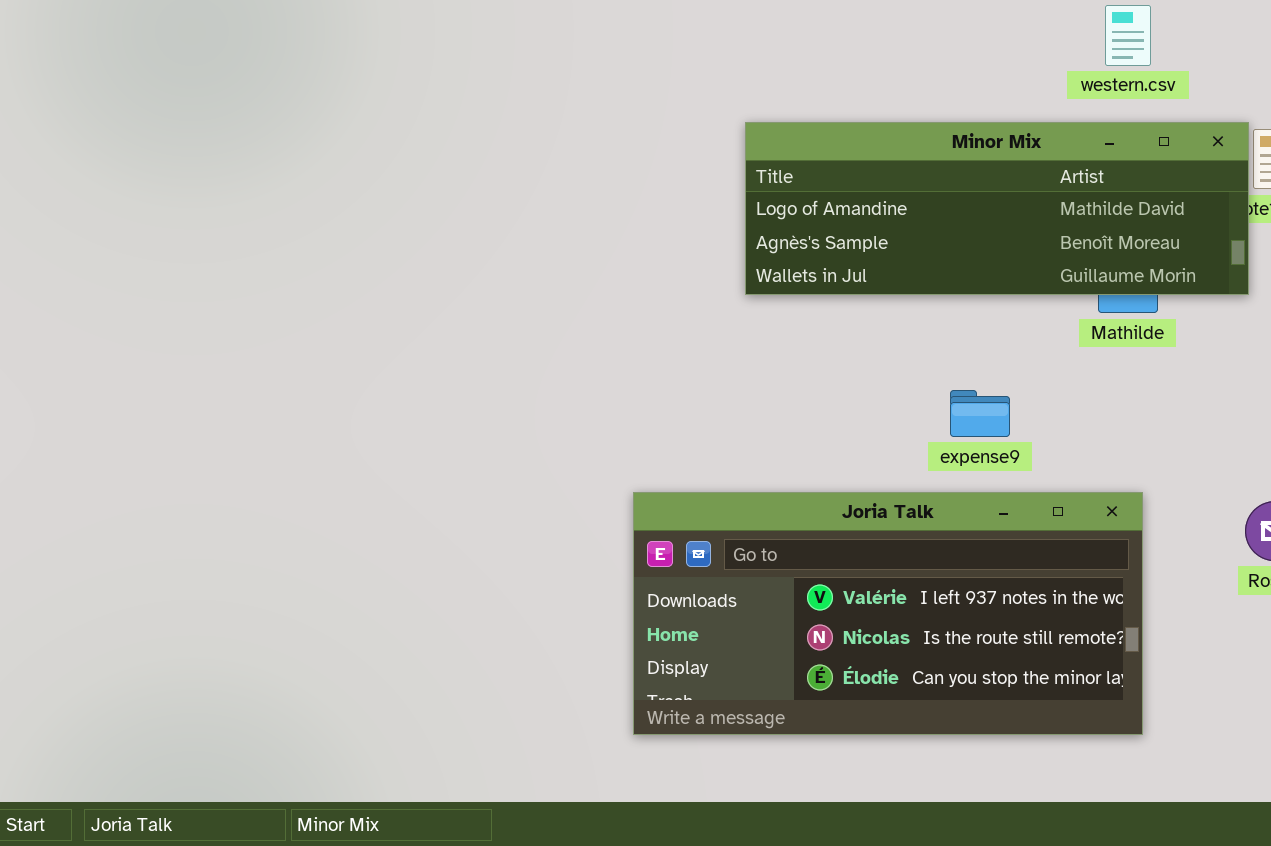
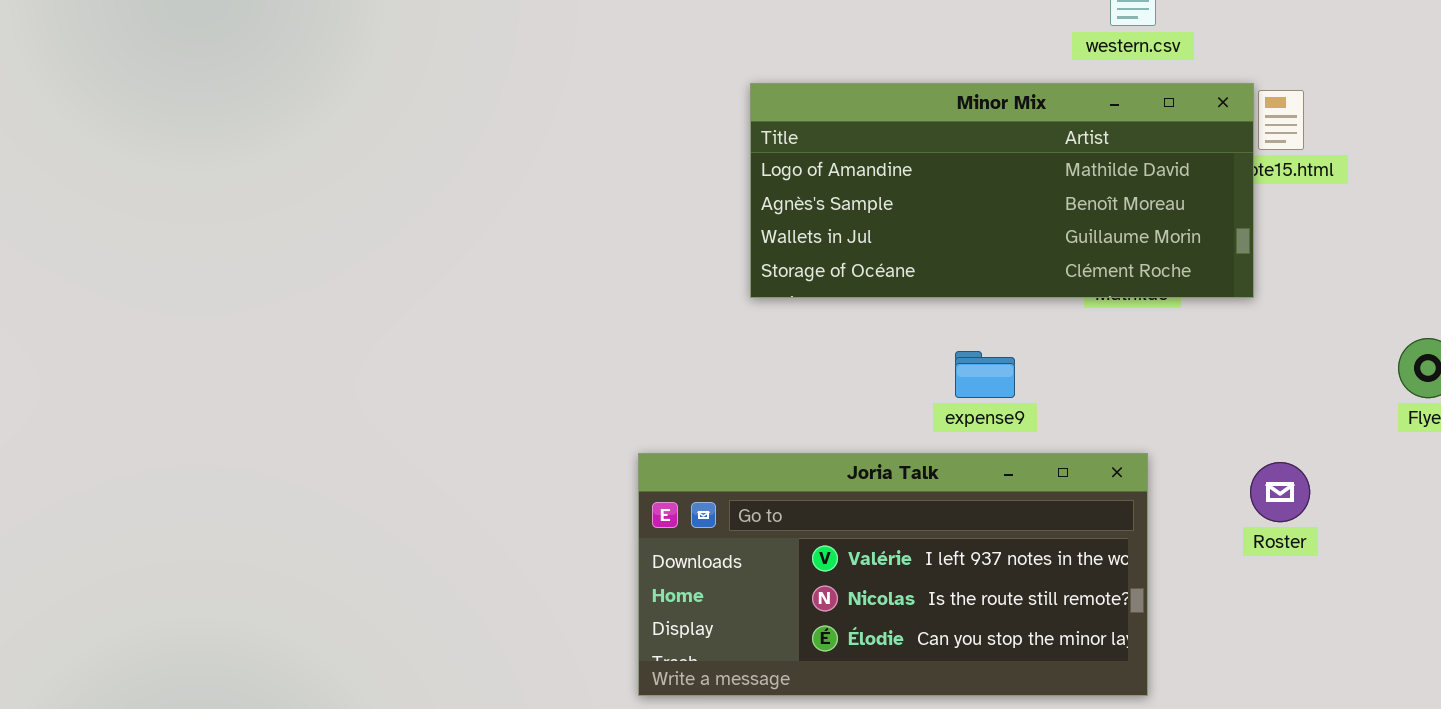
Minor Mix: [745,122,1249,295] -> [750,83,1254,298], resized

